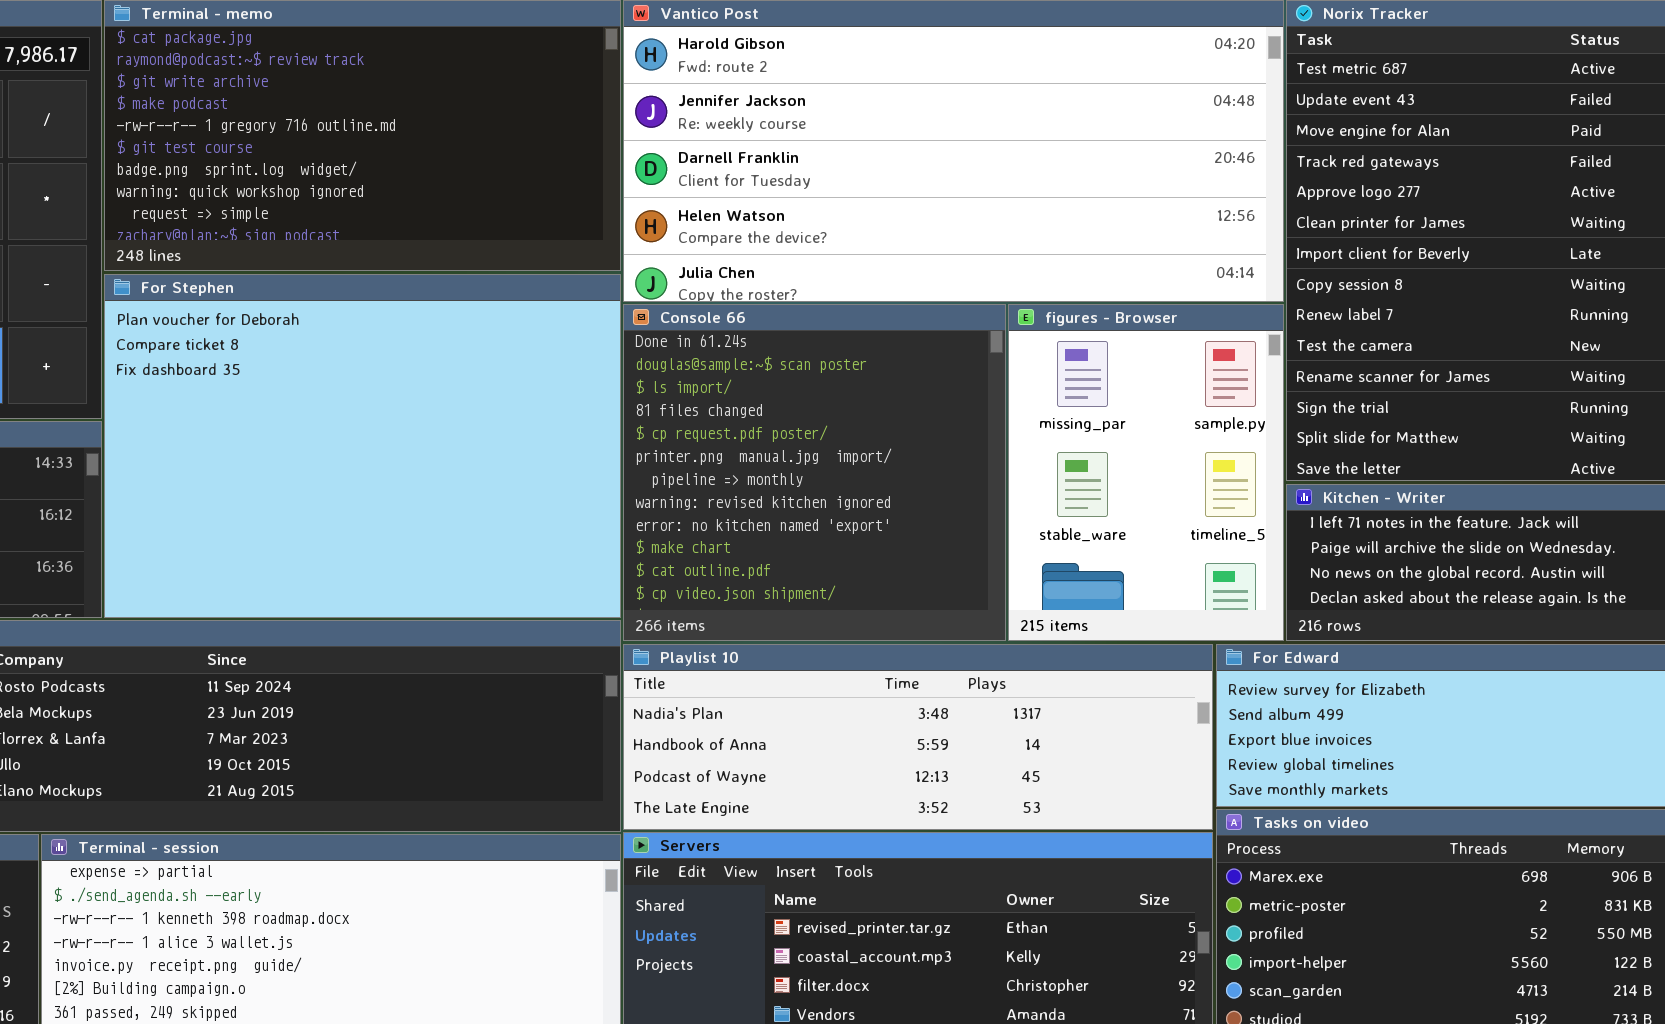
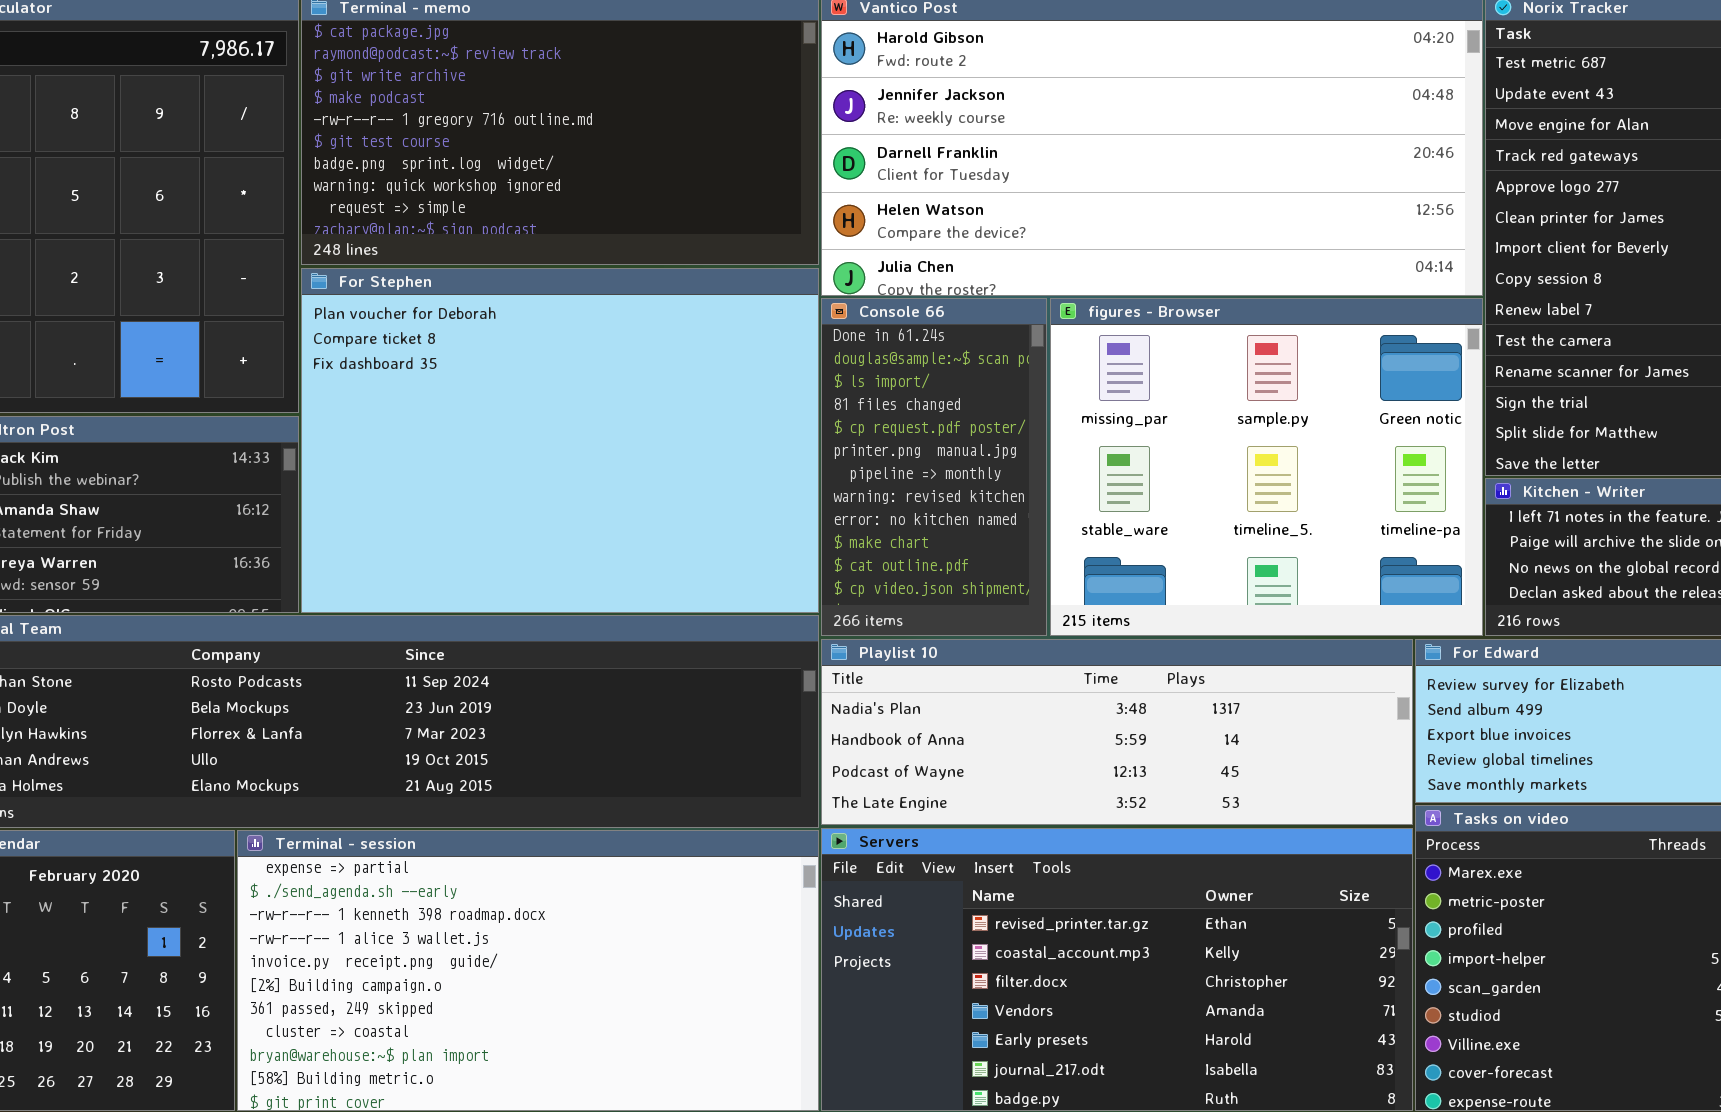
Console 66: [623,304,1006,641] -> [821,298,1047,636], resized
figures - Browser: [1008,304,1284,641] -> [1050,298,1483,636], resized

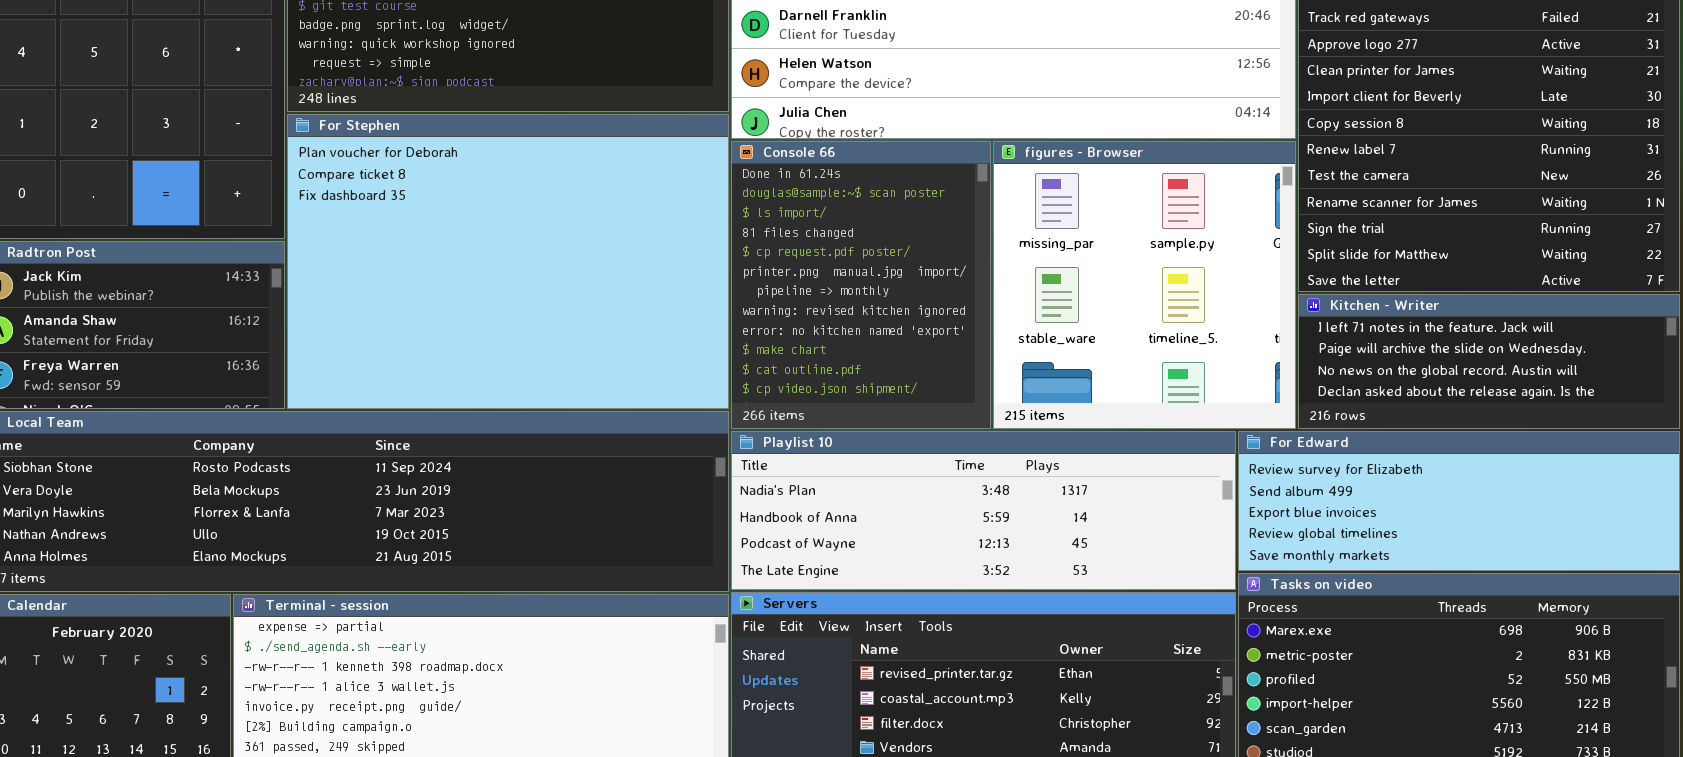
Console 66: [821,298,1047,636] -> [731,141,991,429], resized
figures - Browser: [1050,298,1483,636] -> [993,141,1296,429], resized

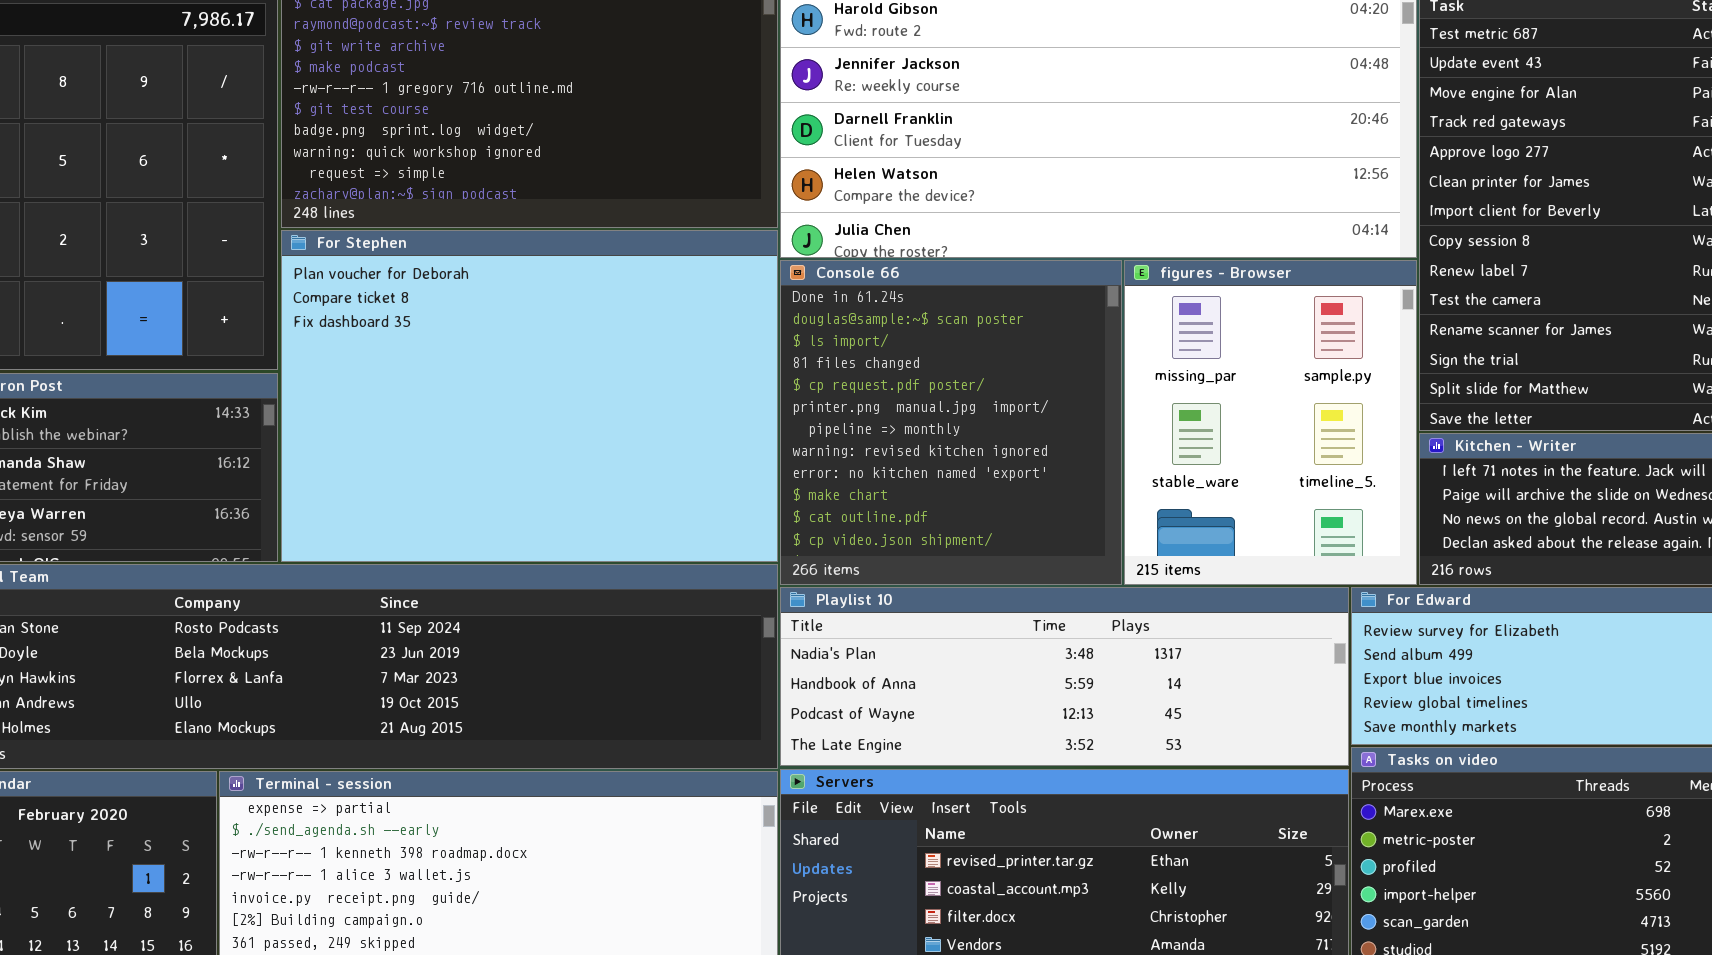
Console 66: [731,141,991,429] -> [780,260,1122,585], resized
figures - Browser: [993,141,1296,429] -> [1124,260,1417,585], resized

